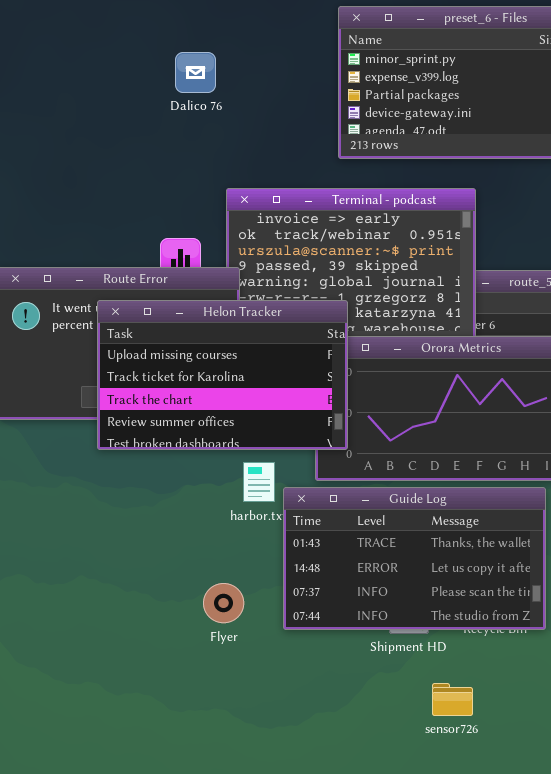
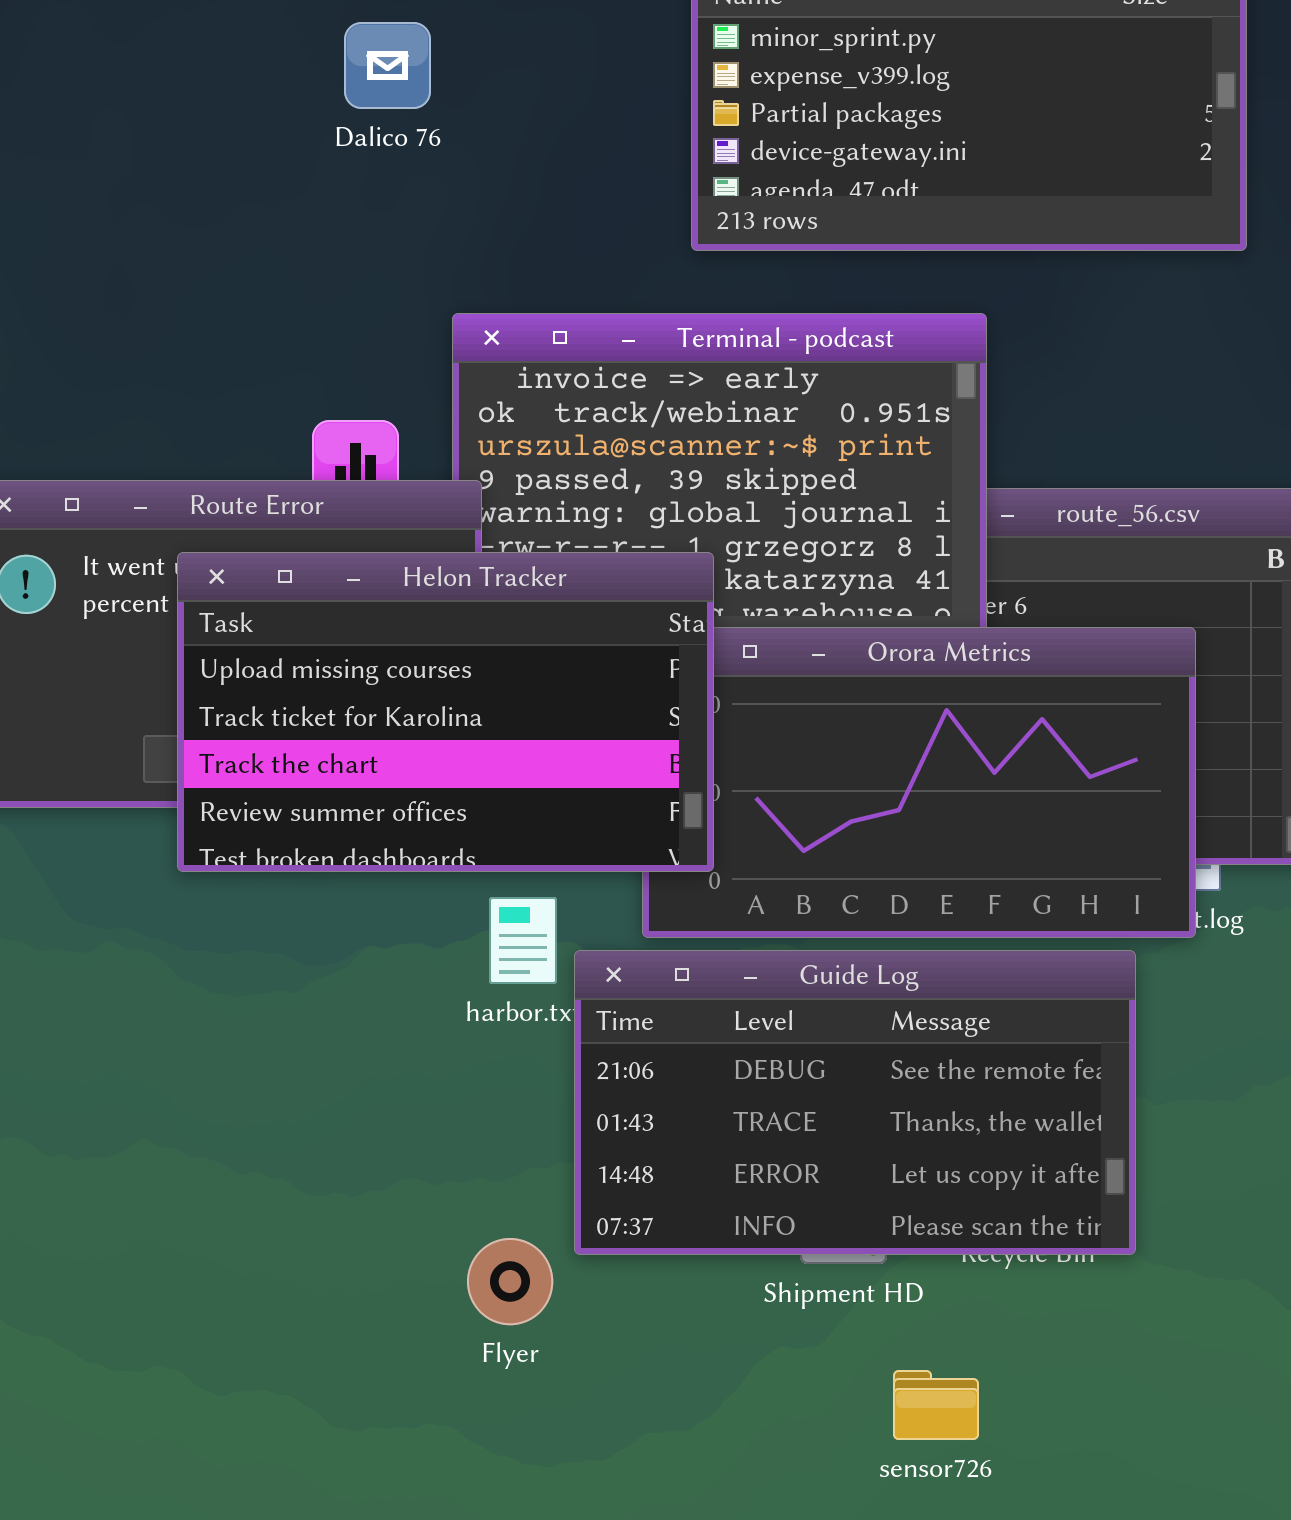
Guide Log: [283,487,546,630] -> [574,950,1136,1255], scrolled up 1 row
Flyer: [203,583,244,623] -> [467,1238,553,1325], moved

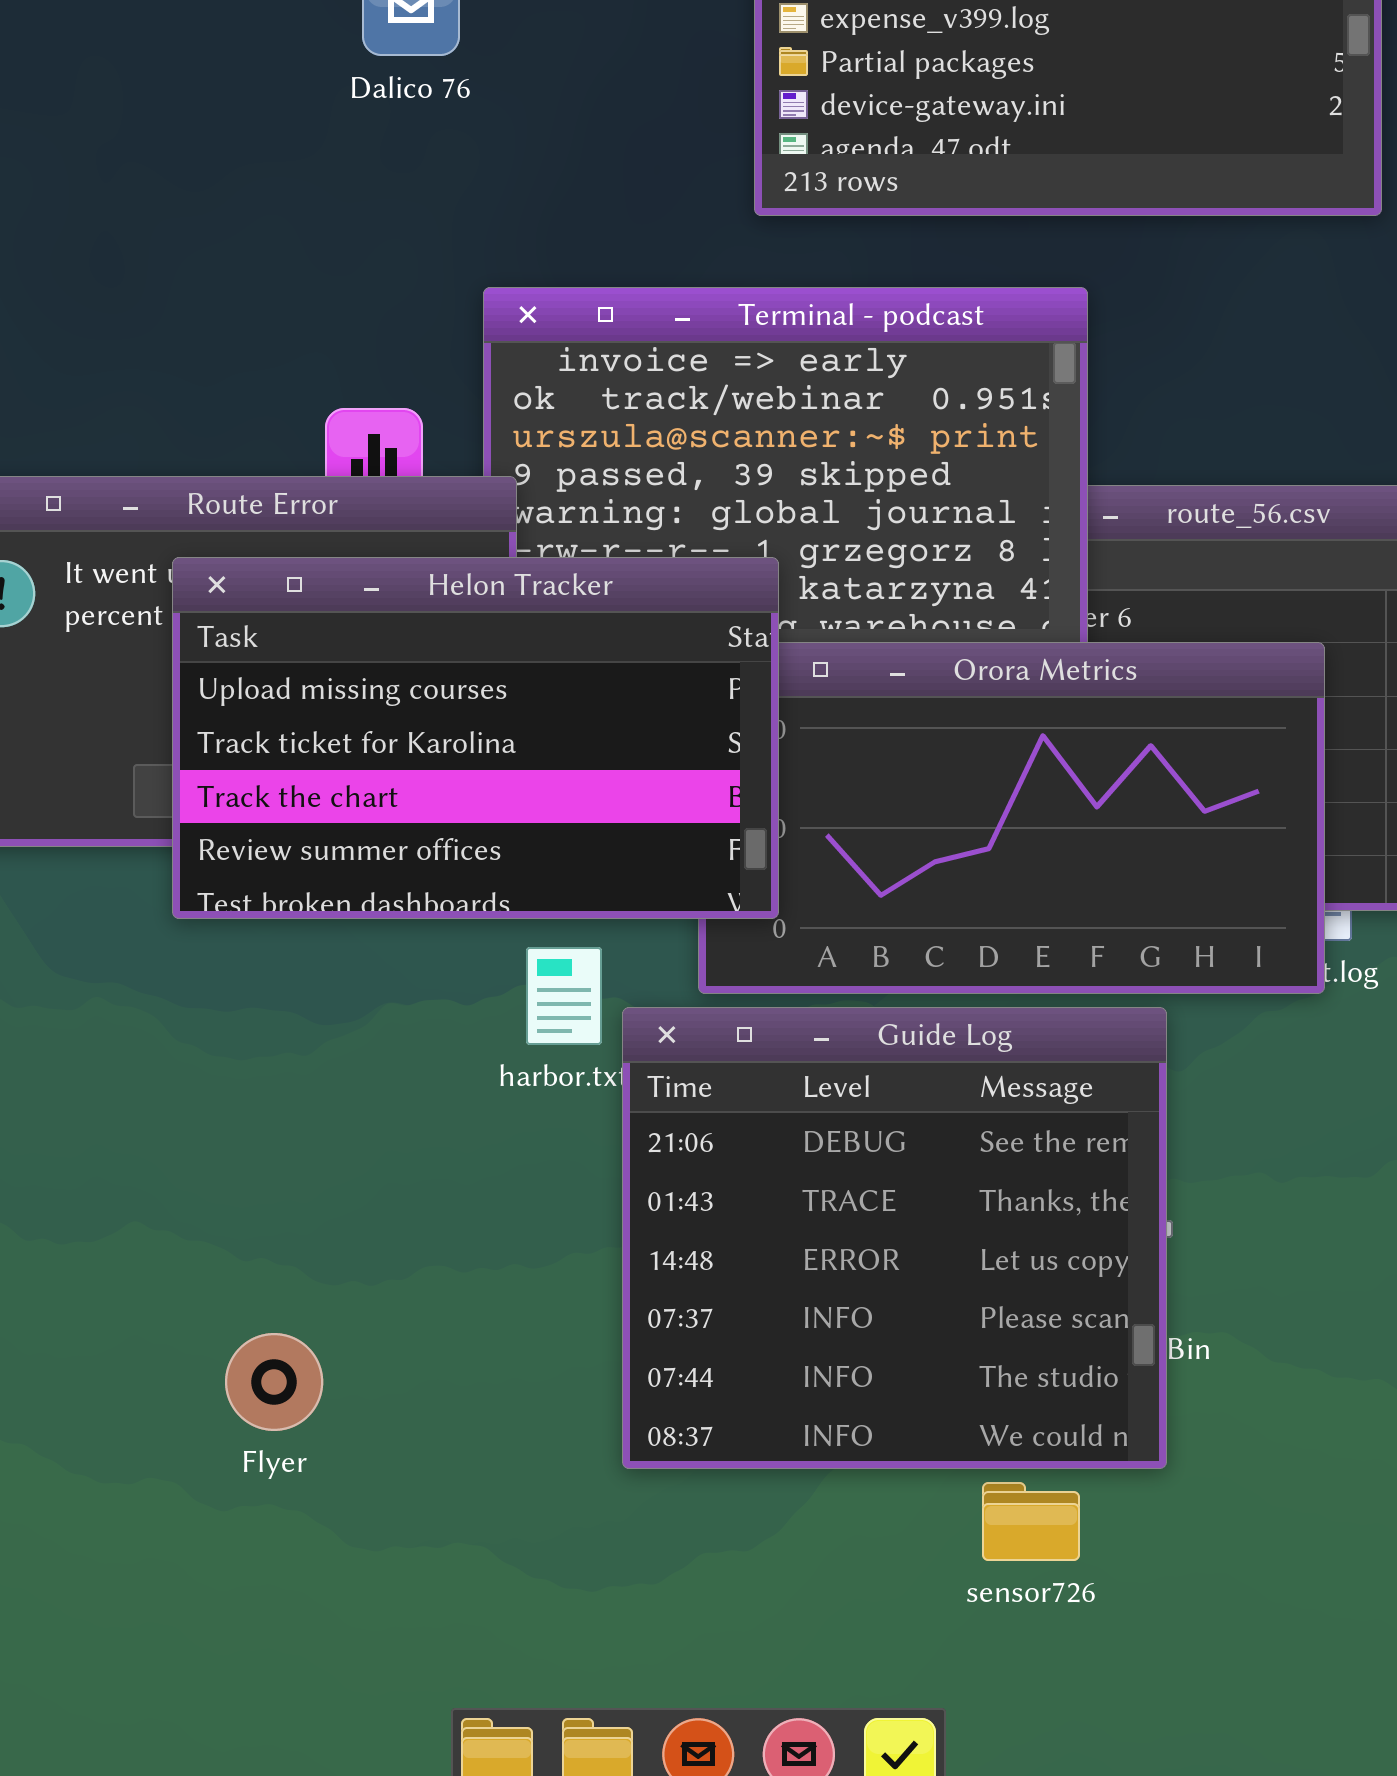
Guide Log: [574,950,1136,1255] -> [622,1007,1167,1469], resized
Flyer: [467,1238,553,1325] -> [225,1333,323,1431], moved

